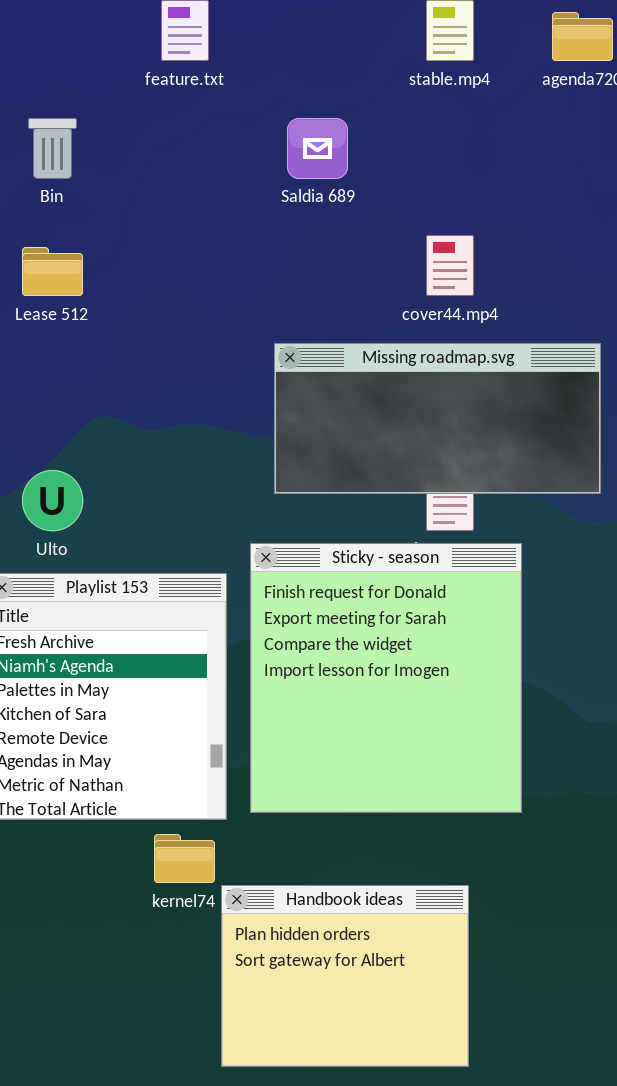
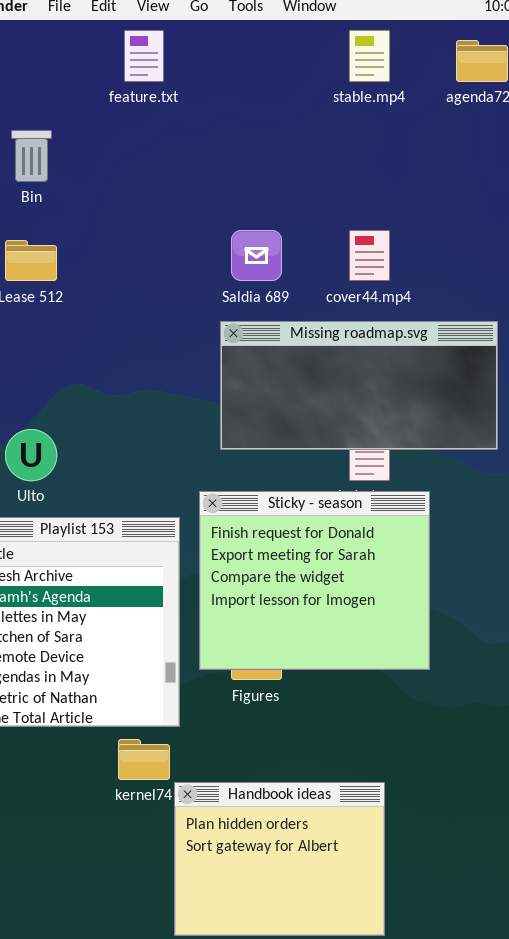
Saldia 689: [287,118,348,179] -> [231,230,282,281], moved
Sticky - season: [250,543,522,813] -> [199,491,430,670], resized

